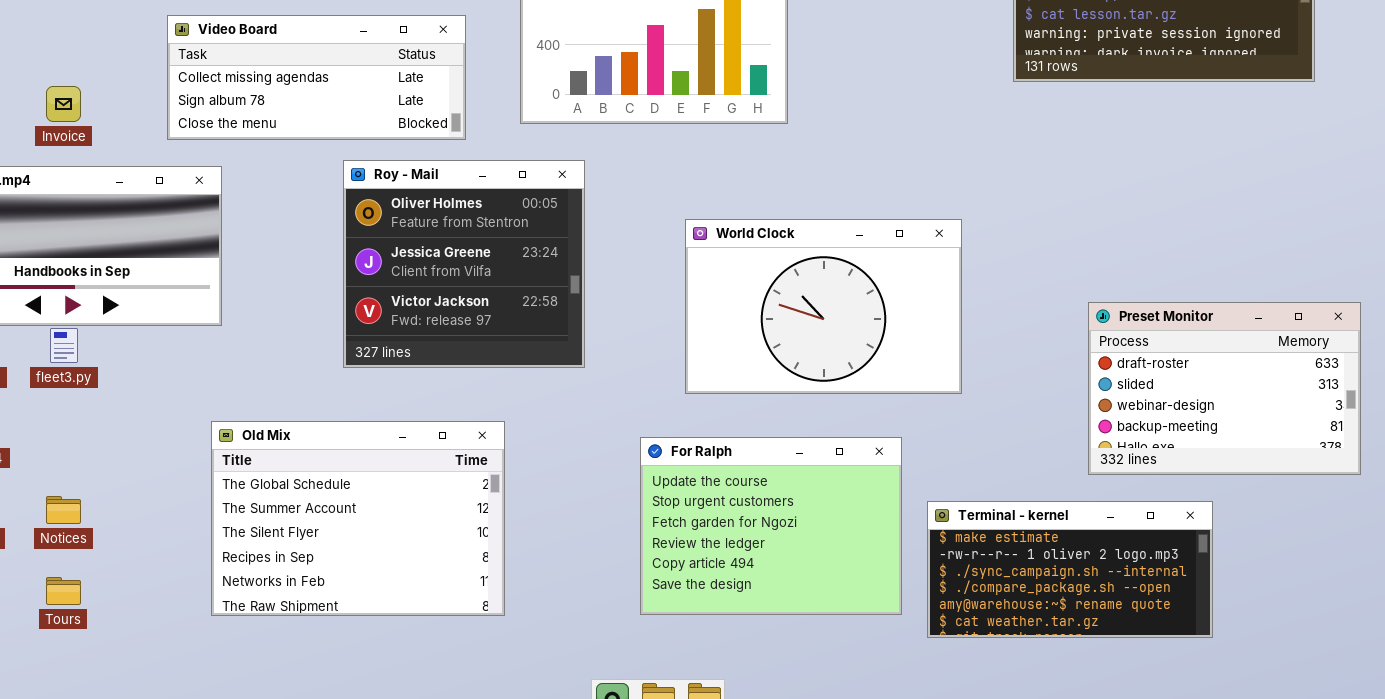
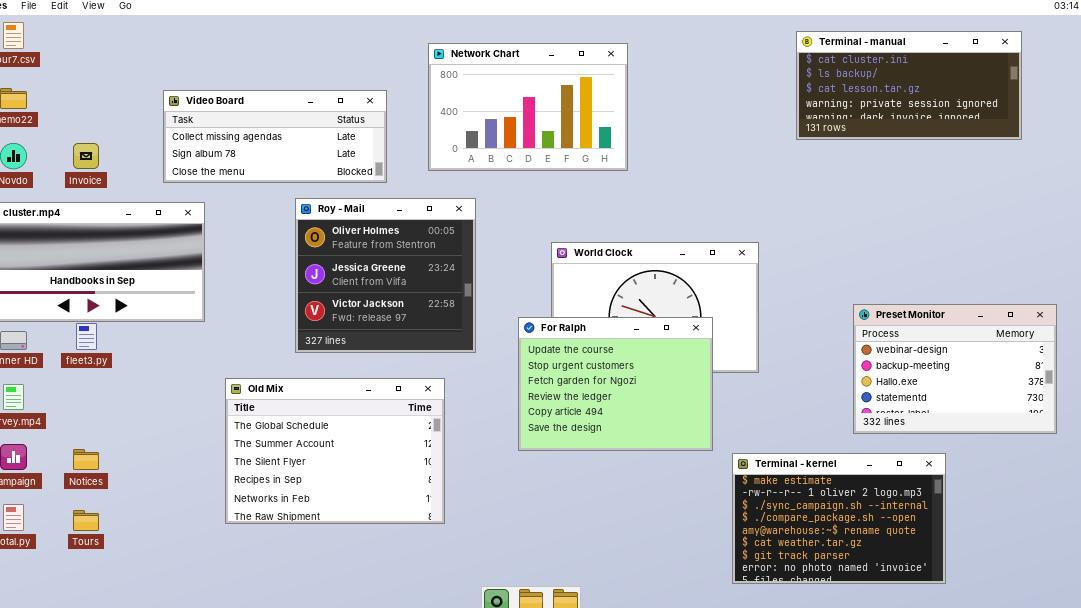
Preset Monitor: [1088,302,1361,475] -> [853,304,1057,434], scrolled down 2 rows
Old Mix: [211,421,505,616] -> [225,378,445,524], moved
For Ralph: [640,437,902,615] -> [518,317,713,451], moved
Terminal - kernel: [927,501,1213,638] -> [732,453,946,584], resized

